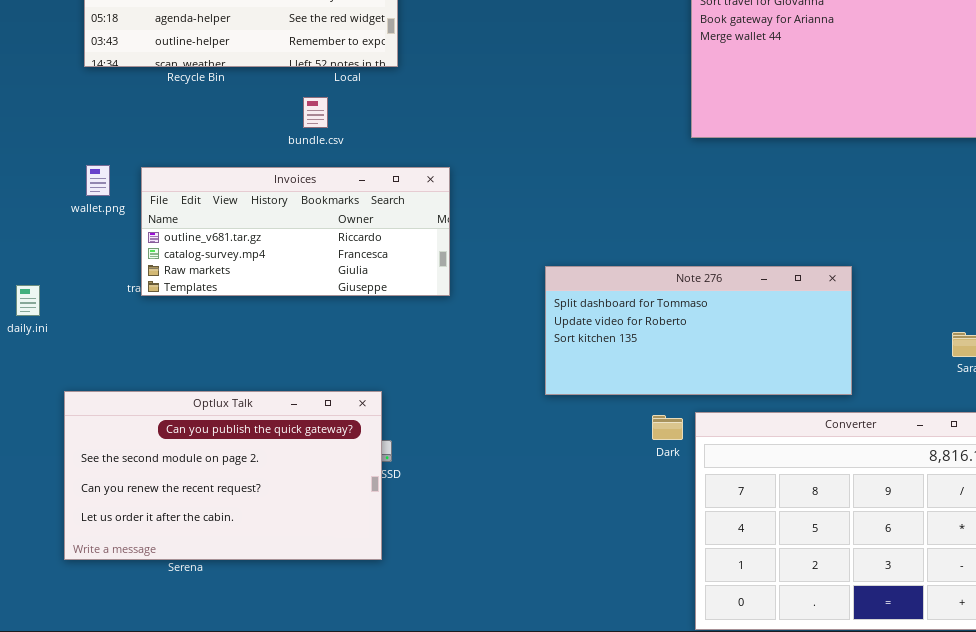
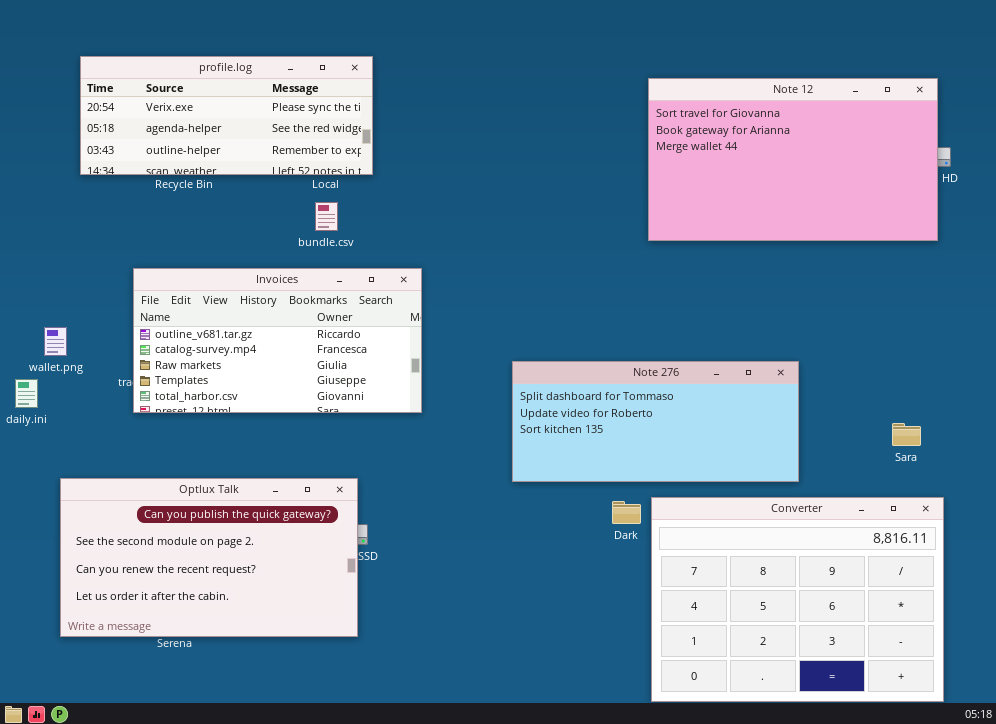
bundle.csv: [303,97,328,128] -> [315,202,338,231], moved
wallet.png: [86,165,110,196] -> [44,327,67,356], moved
Invoices: [141,167,450,296] -> [133,268,422,413], resized

